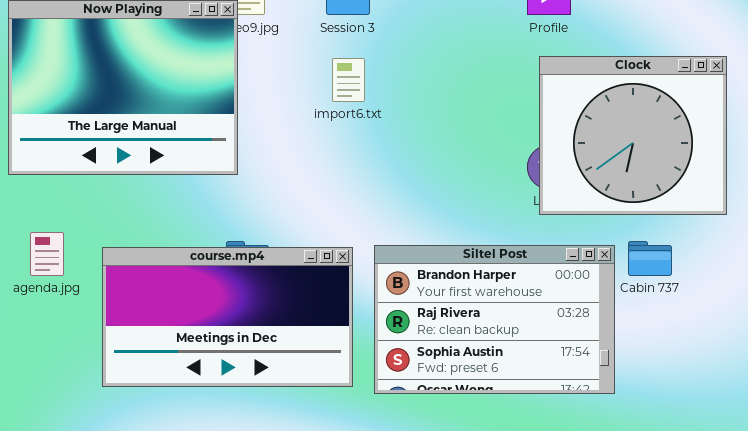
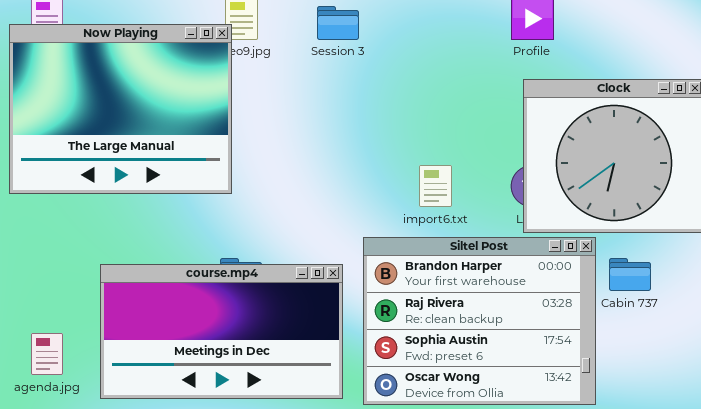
import6.txt: [332,58,365,102] -> [419,165,452,207], moved
agenda.jpg: [30,232,64,276] -> [31,333,63,375], moved
Siltel Post: [374,245,615,394] -> [363,237,596,405], resized

